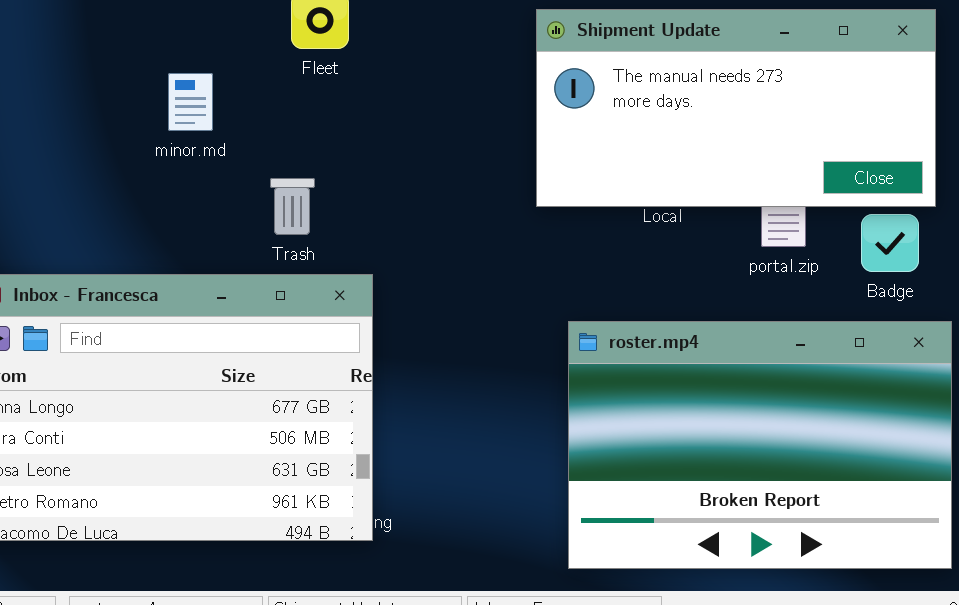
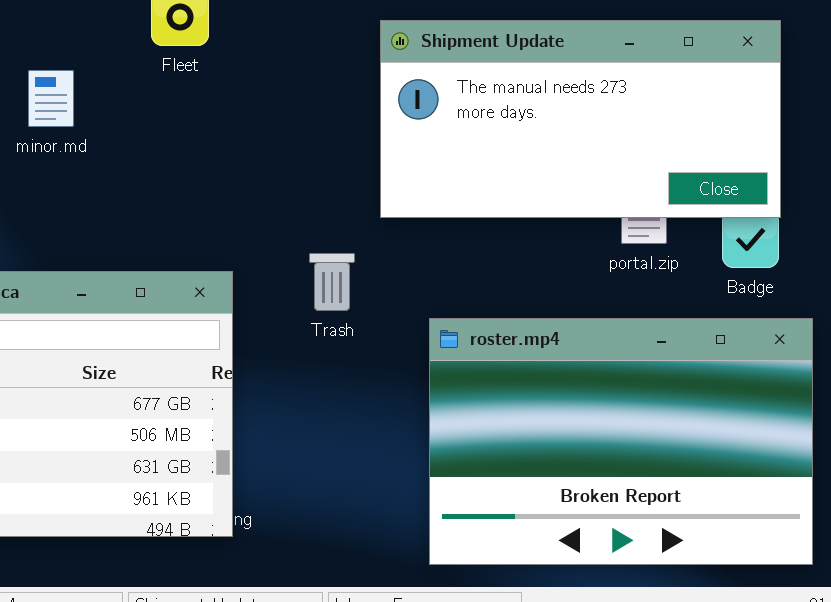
Shipment Update: [536,9,936,207] -> [380,20,781,218], moved
Trash: [270,178,315,235] -> [309,253,355,311], moved

